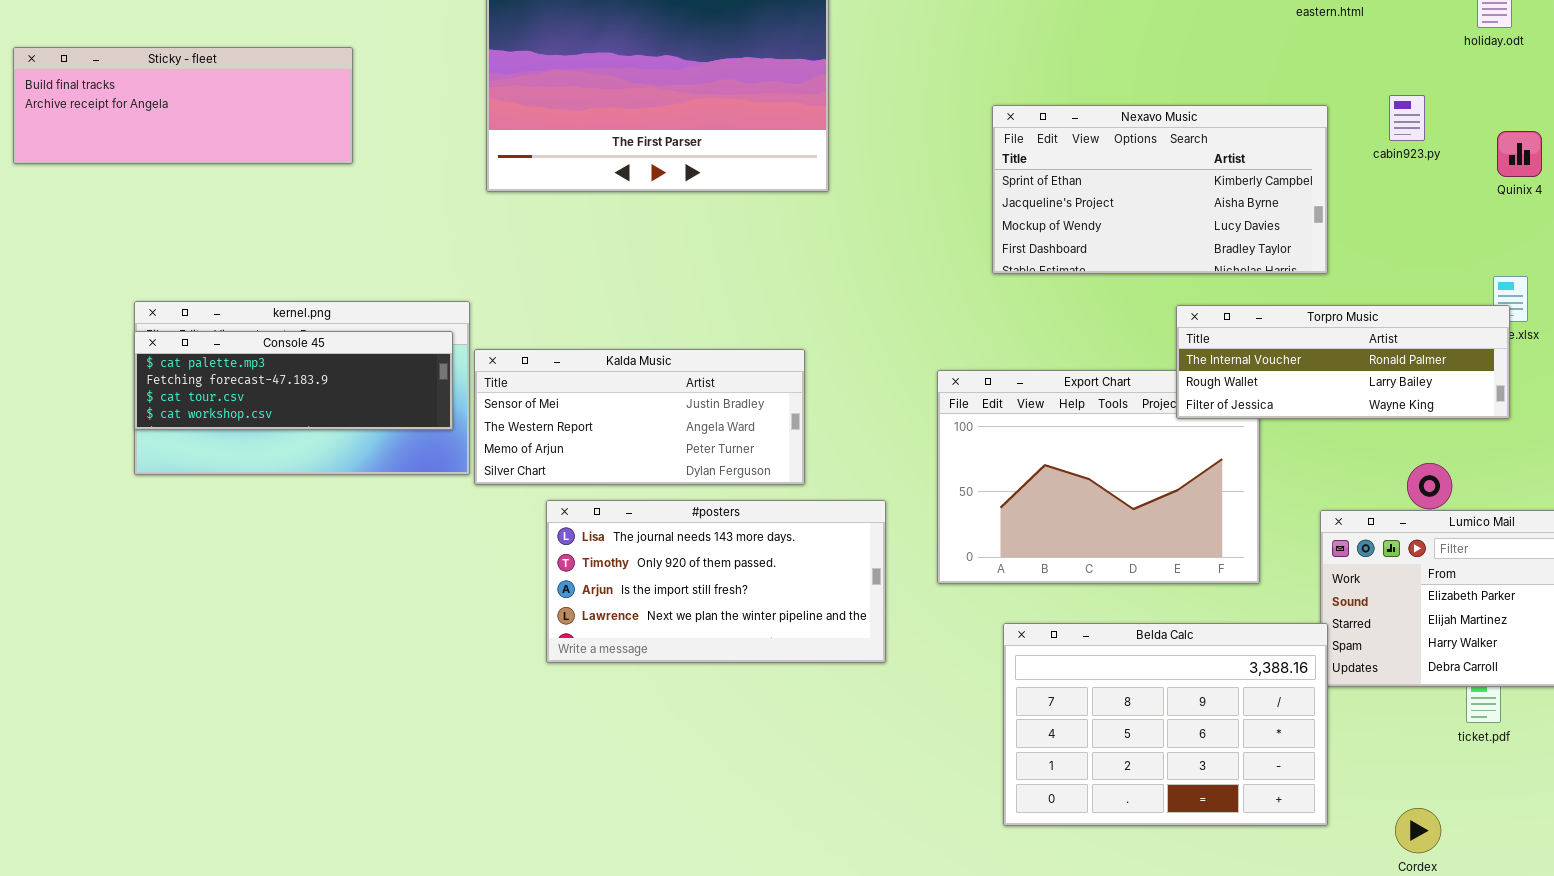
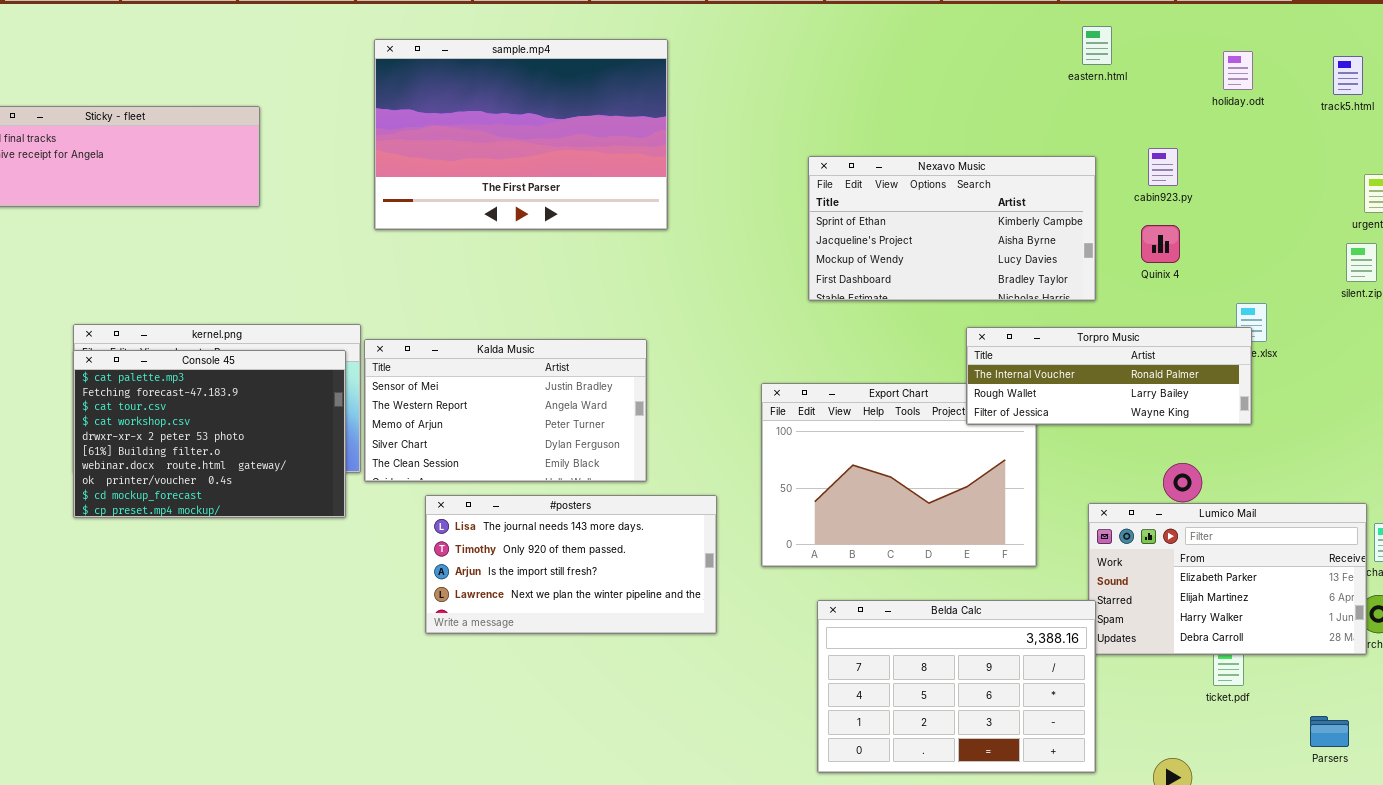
Quinix 4: [1497,131,1542,177] -> [1141,225,1180,263], moved
Console 45: [134,331,453,430] -> [73,350,346,518], resized
Kalda Music: [474,349,805,485] -> [364,339,647,482], resized

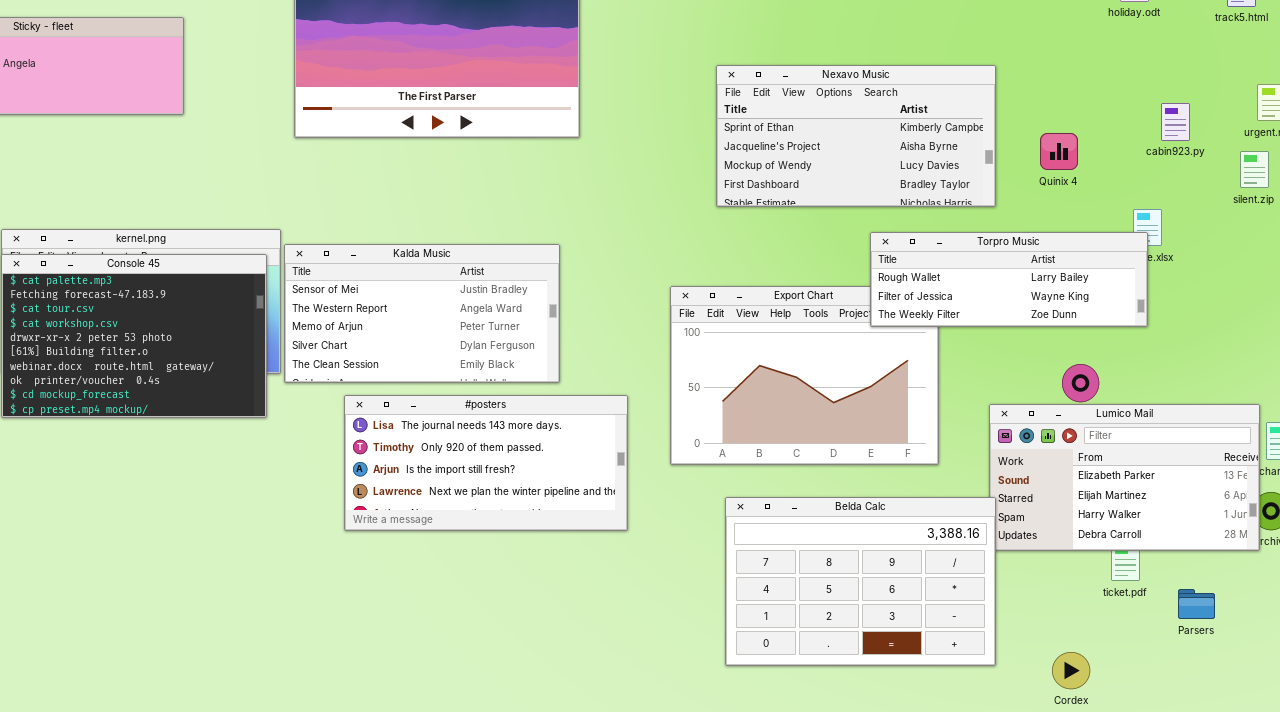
cabin923.py: [1148,148,1178,186] -> [1161,103,1190,141], moved
Torpro Music: [966,327,1252,425] -> [870,232,1148,327], scrolled down 1 row
Parsers: [1310,716,1349,747] -> [1178,589,1215,619], moved

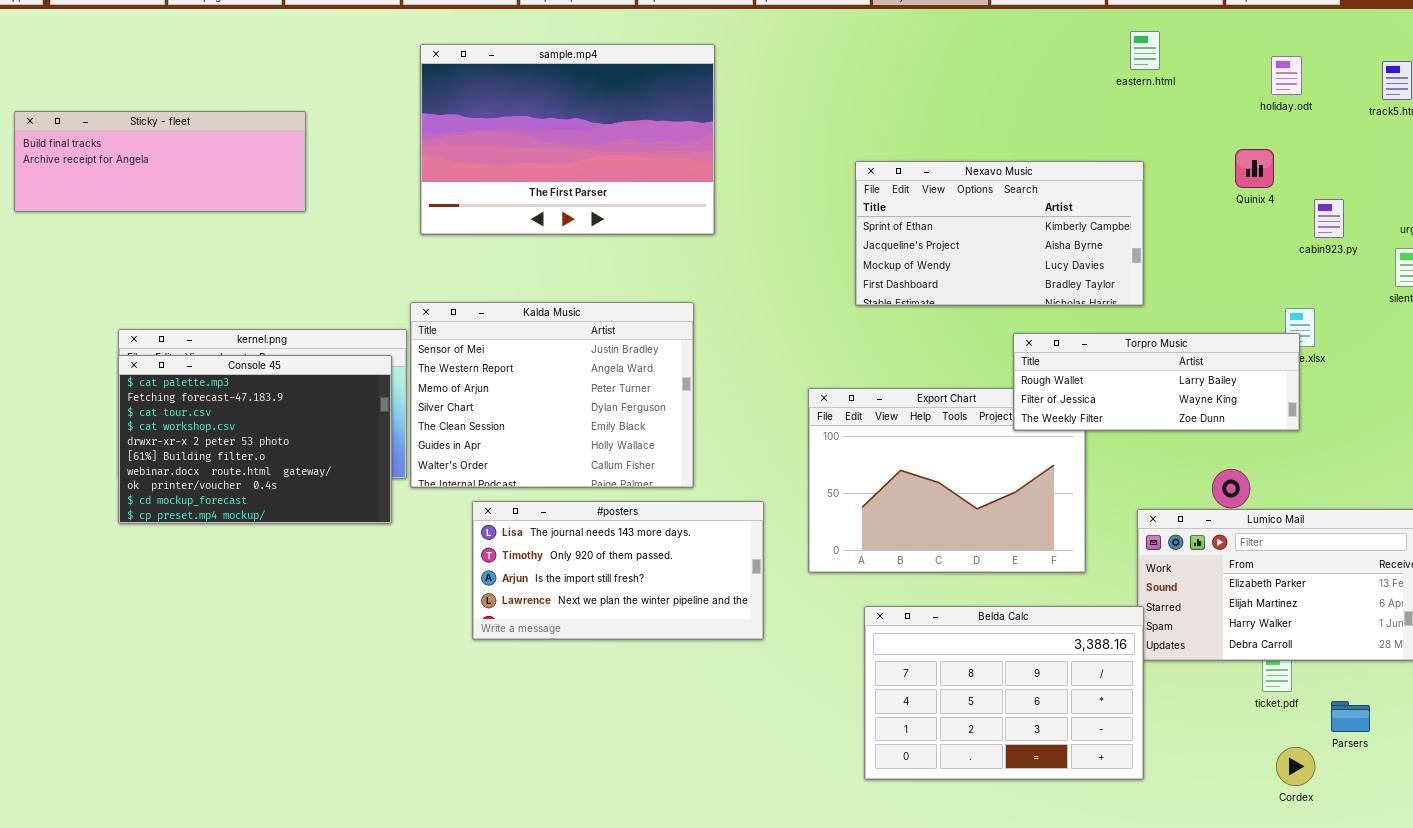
Quinix 4: [1040,133,1078,170] -> [1235,149,1274,188], moved
Kalda Music: [284,244,560,383] -> [410,302,694,488], resized
Cordex: [1052,652,1090,689] -> [1276,747,1315,786], moved

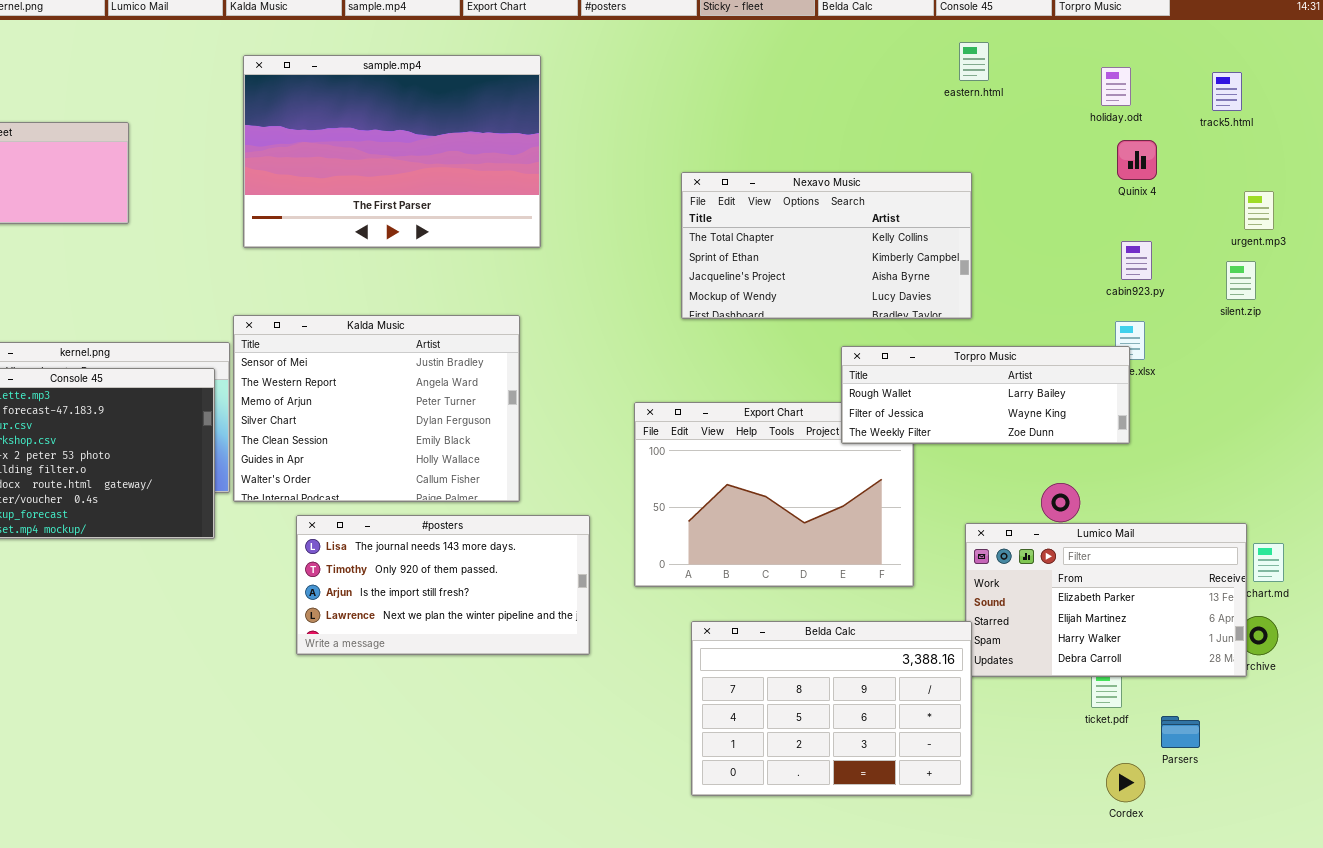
Quinix 4: [1235,149,1274,188] -> [1117,140,1157,180], moved
Nexavo Music: [855,161,1144,306] -> [681,172,972,319], scrolled up 1 row
cabin923.py: [1314,199,1344,238] -> [1121,241,1152,280], moved

